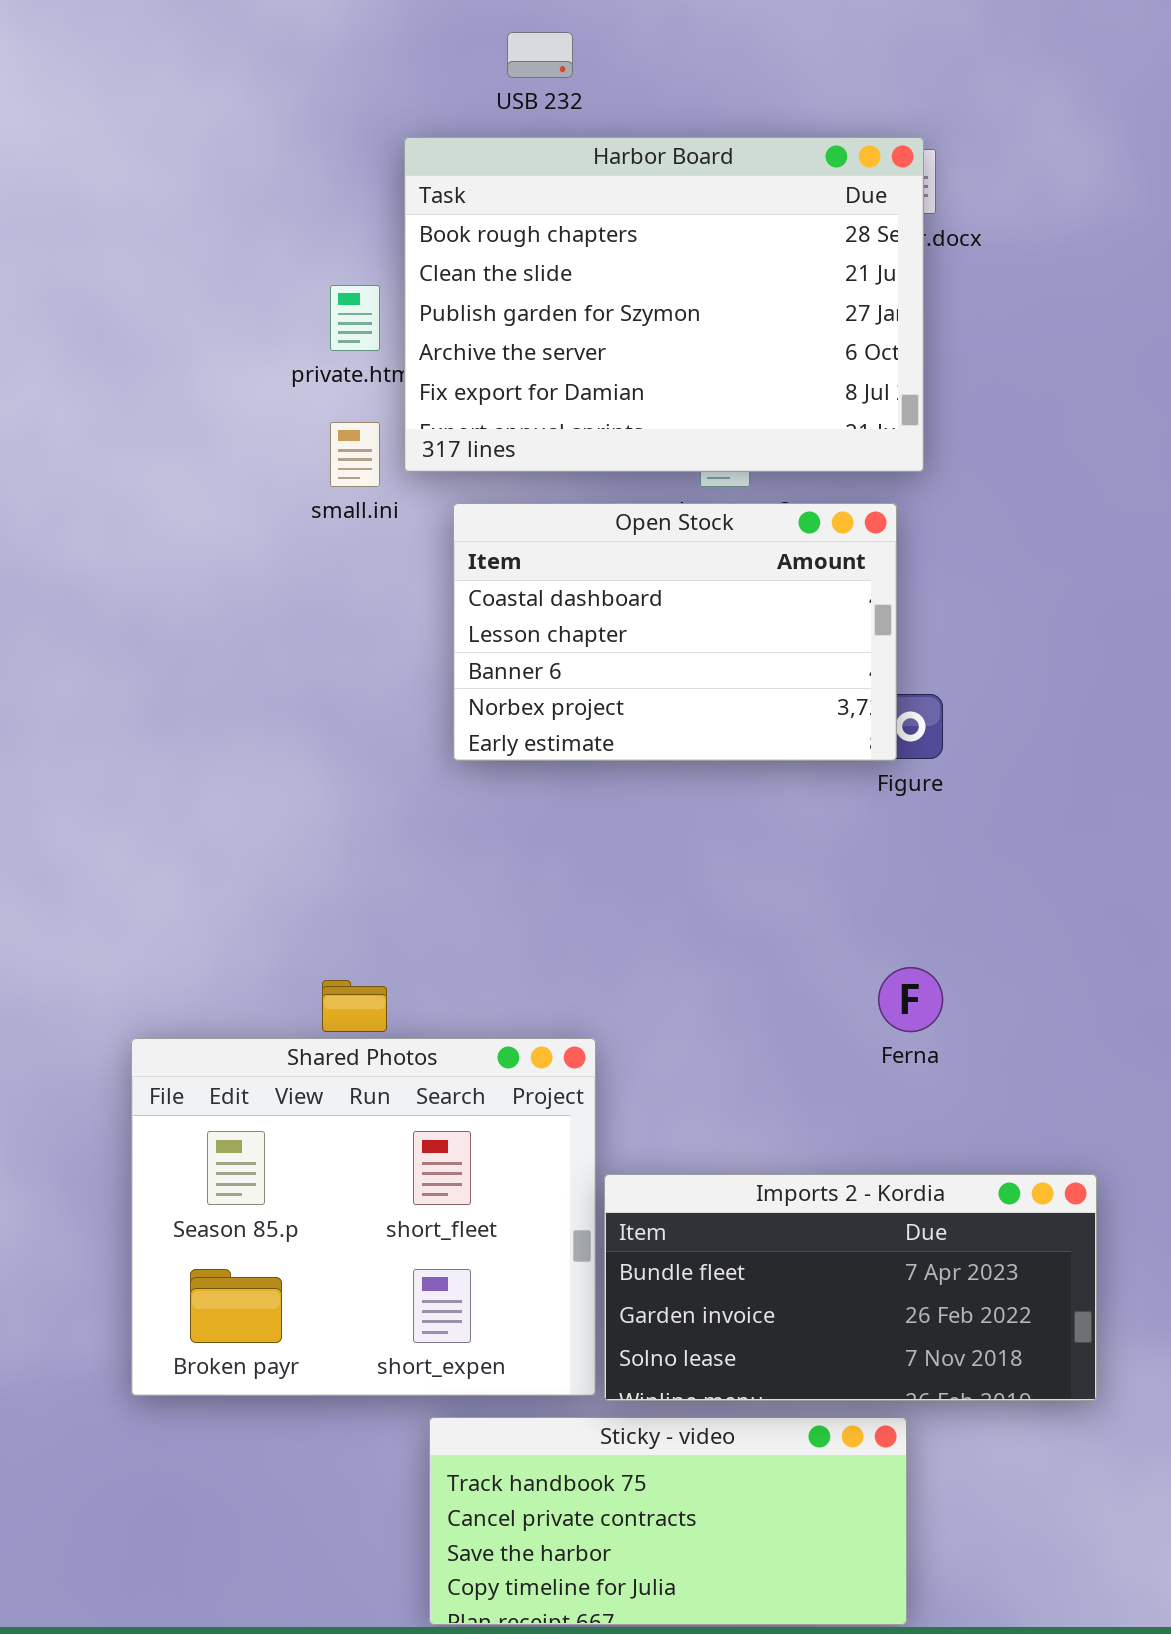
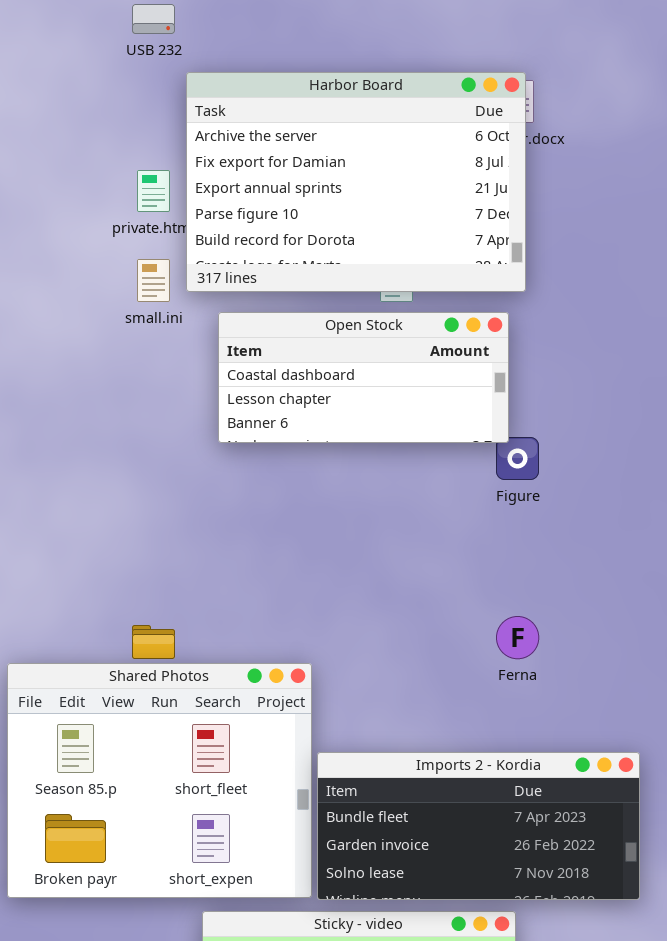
USB 232: [507,32,573,78] -> [132,4,175,34], moved
Harbor Board: [404,137,924,472] -> [186,72,526,292], scrolled down 3 rows
Open Stock: [453,503,897,761] -> [218,312,509,443], resized

